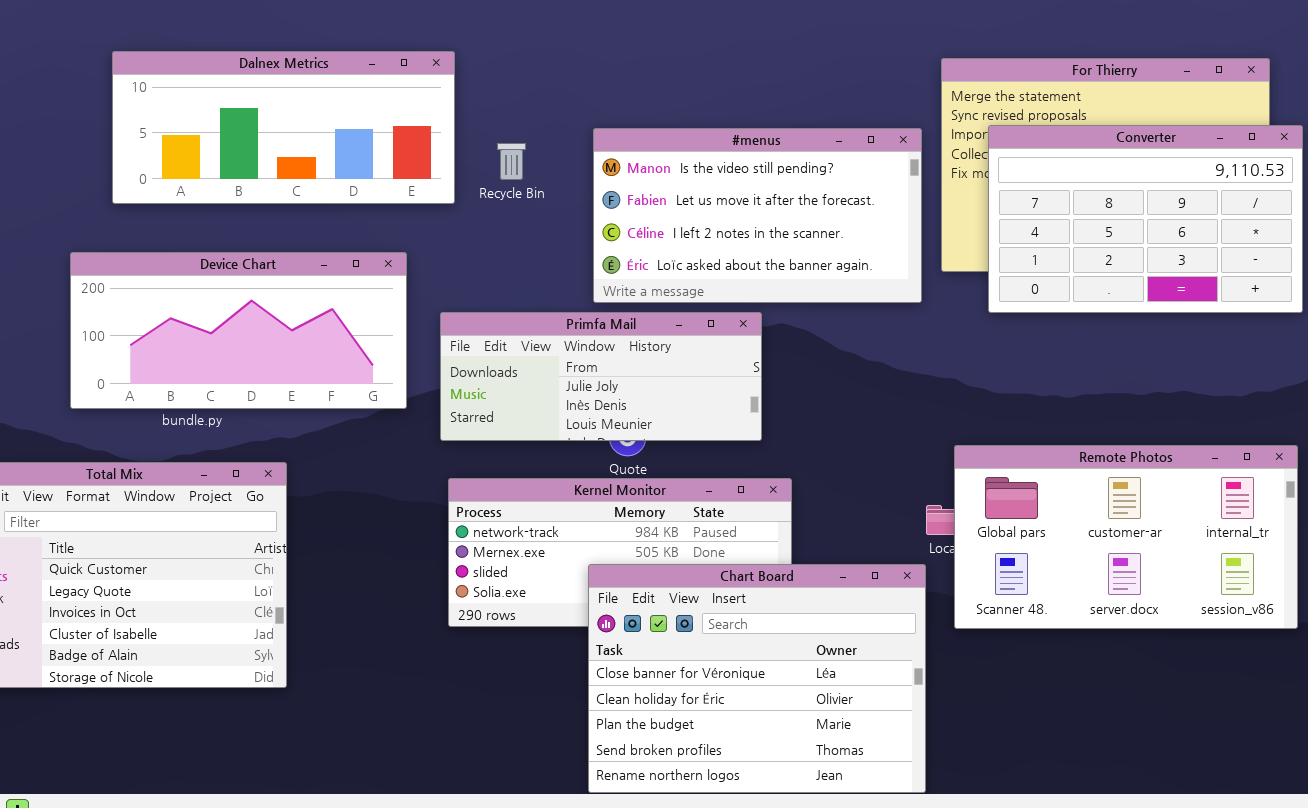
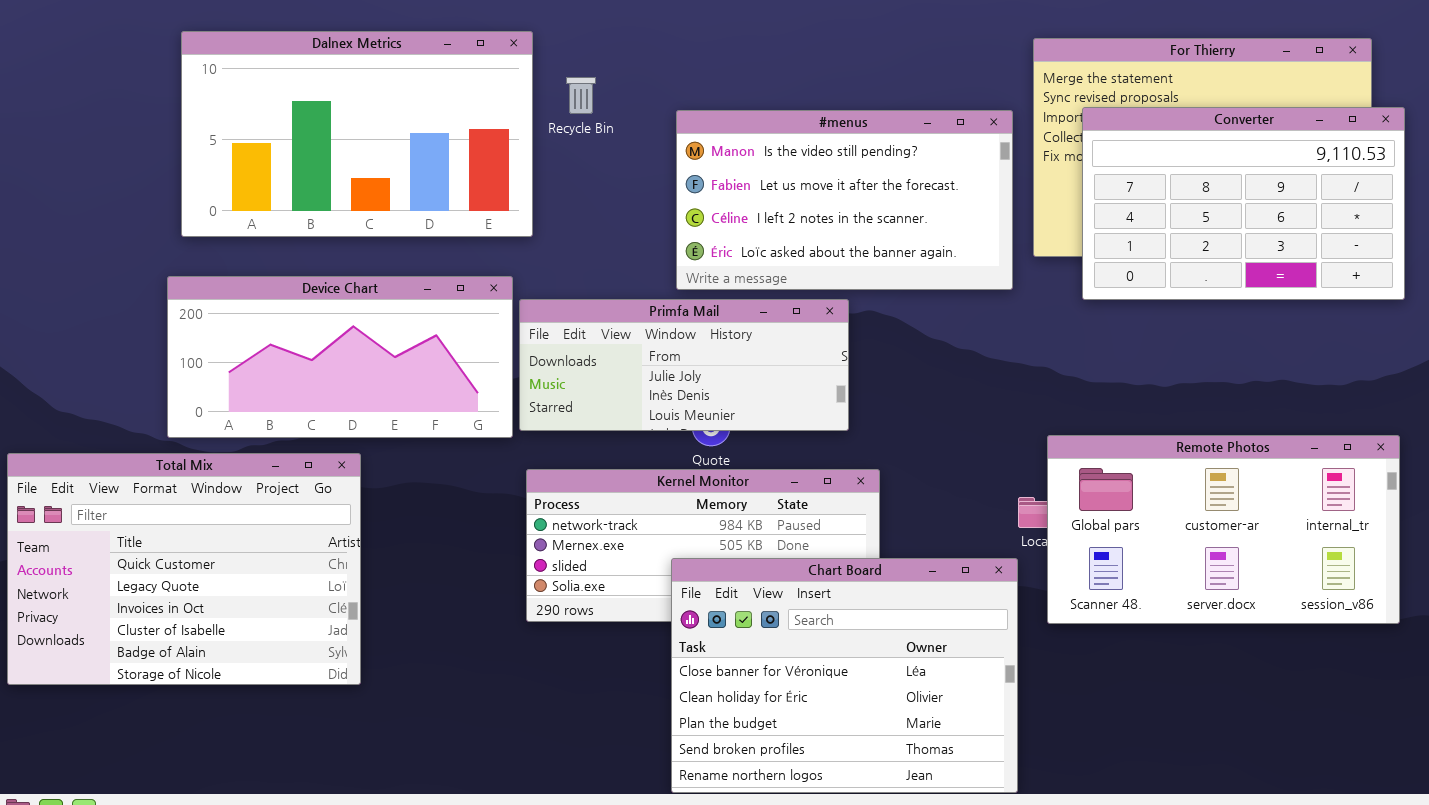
Dalnex Metrics: [112,51,455,204] -> [181,31,533,237], resized
Recycle Bin: [497,143,526,180] -> [566,77,596,114], moved
Device Chart: [70,252,407,409] -> [167,276,513,438], moved

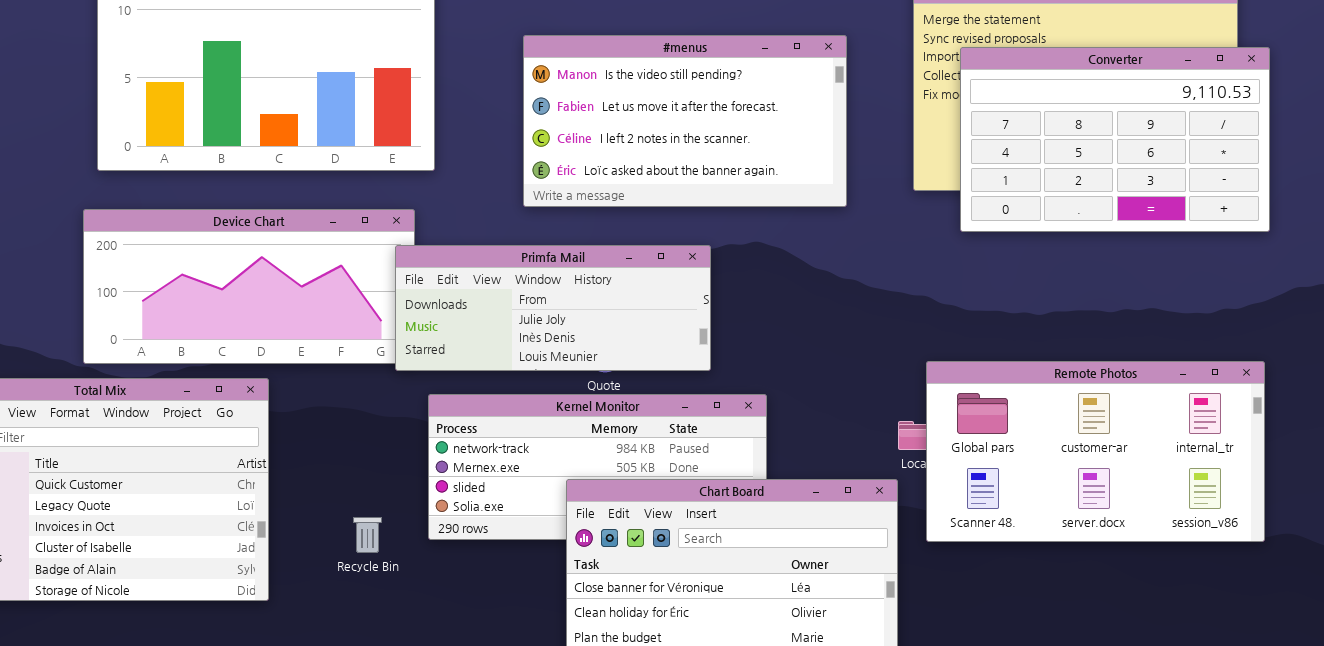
Recycle Bin: [566,77,596,114] -> [353,517,382,553], moved
#menus: [676,110,1013,290] -> [523,35,847,207], moved
Primfa Mail: [519,299,849,431] -> [395,245,711,371], moved

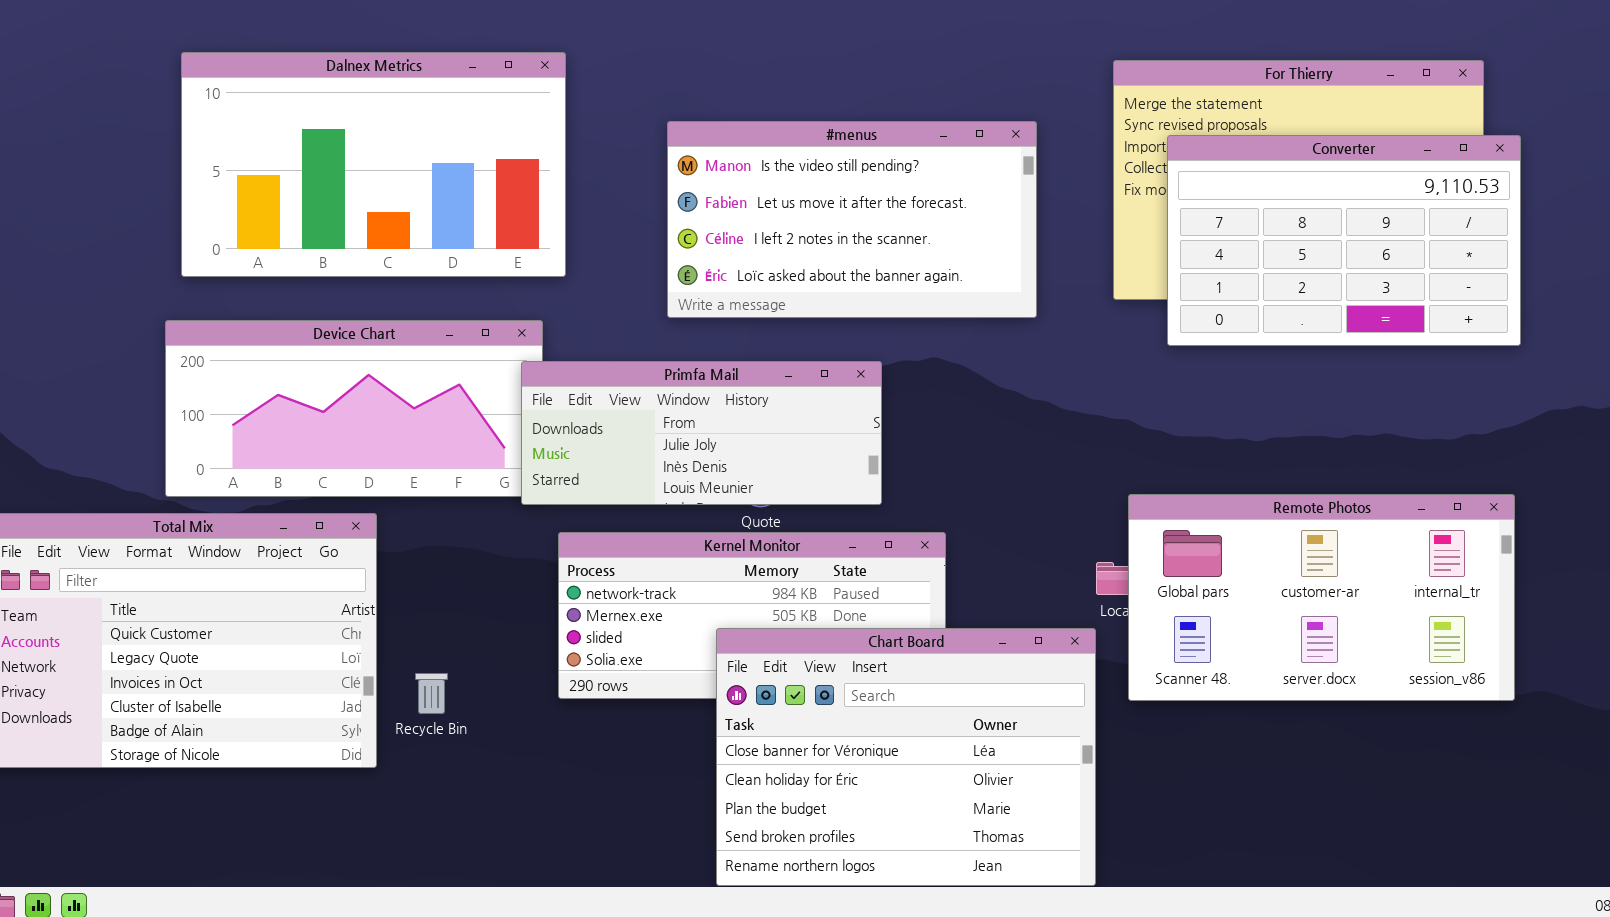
Recycle Bin: [353,517,382,553] -> [415,673,448,714], moved

